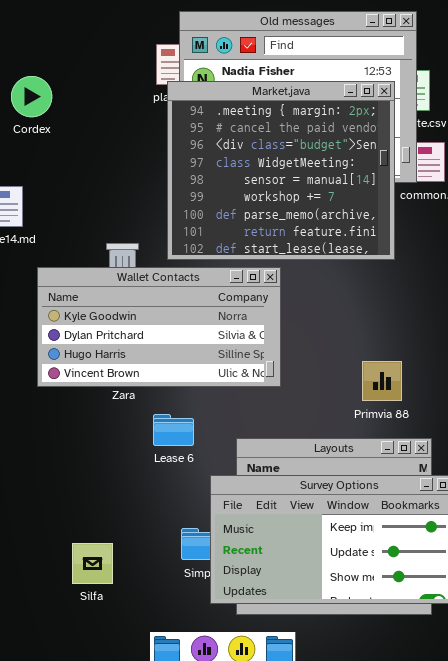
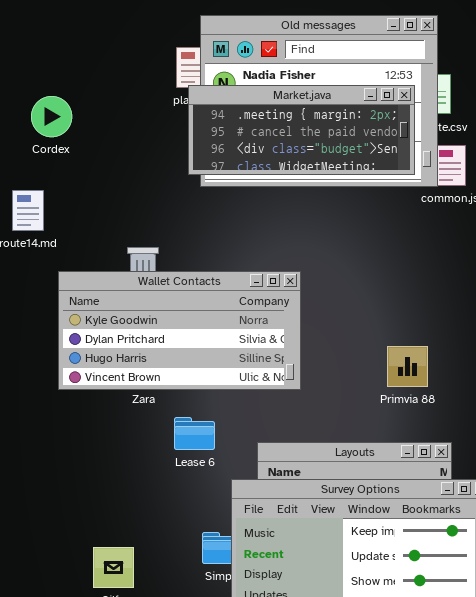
Cordex: [11,76,52,117] -> [31,96,72,137], moved
Market.java: [167,81,395,260] -> [188,85,415,175], resized
Primvia 88: [362,361,402,401] -> [387,346,428,387], moved

